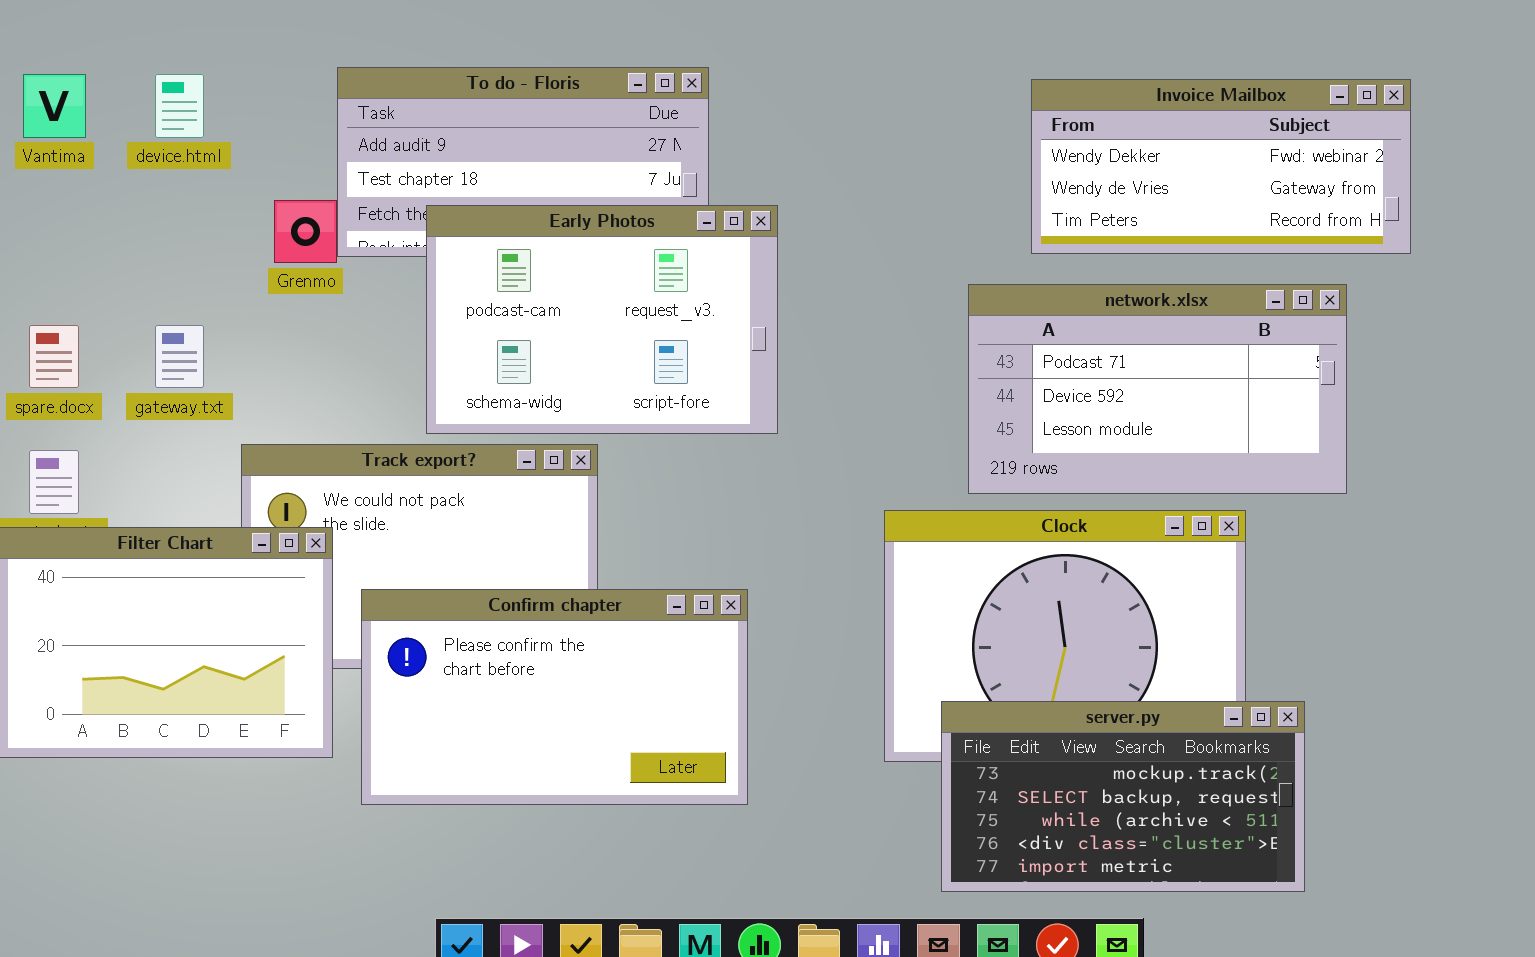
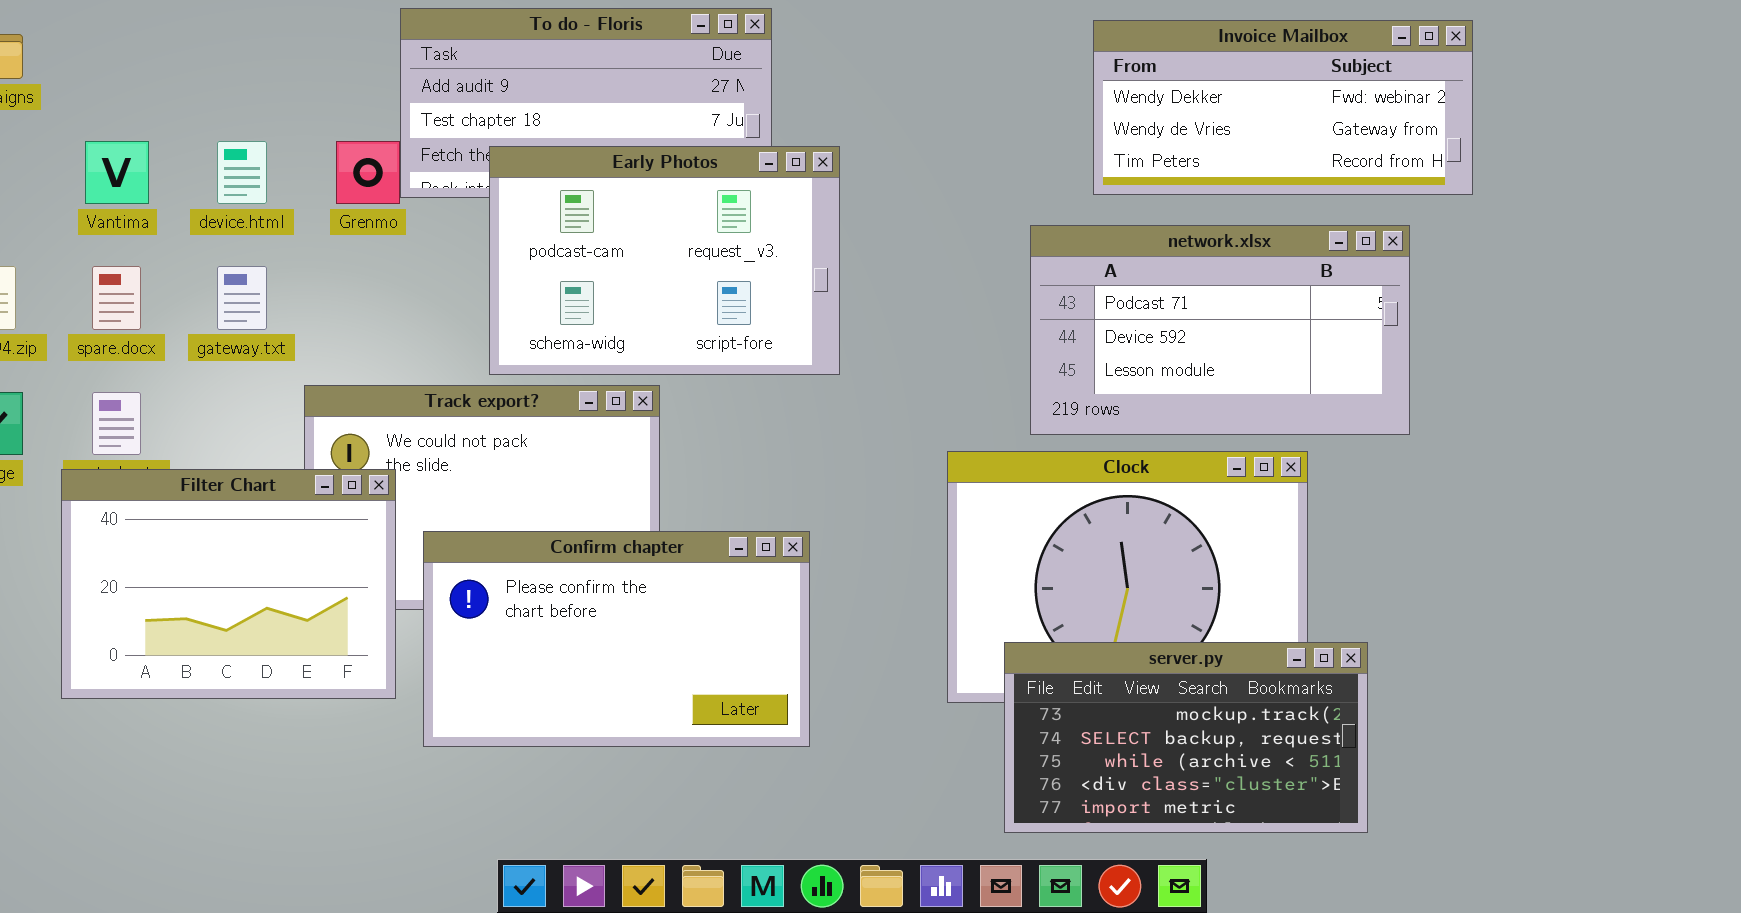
Vantima: [23,74,86,138] -> [85,141,149,204], moved
device.html: [155,74,204,138] -> [217,141,267,204], moved

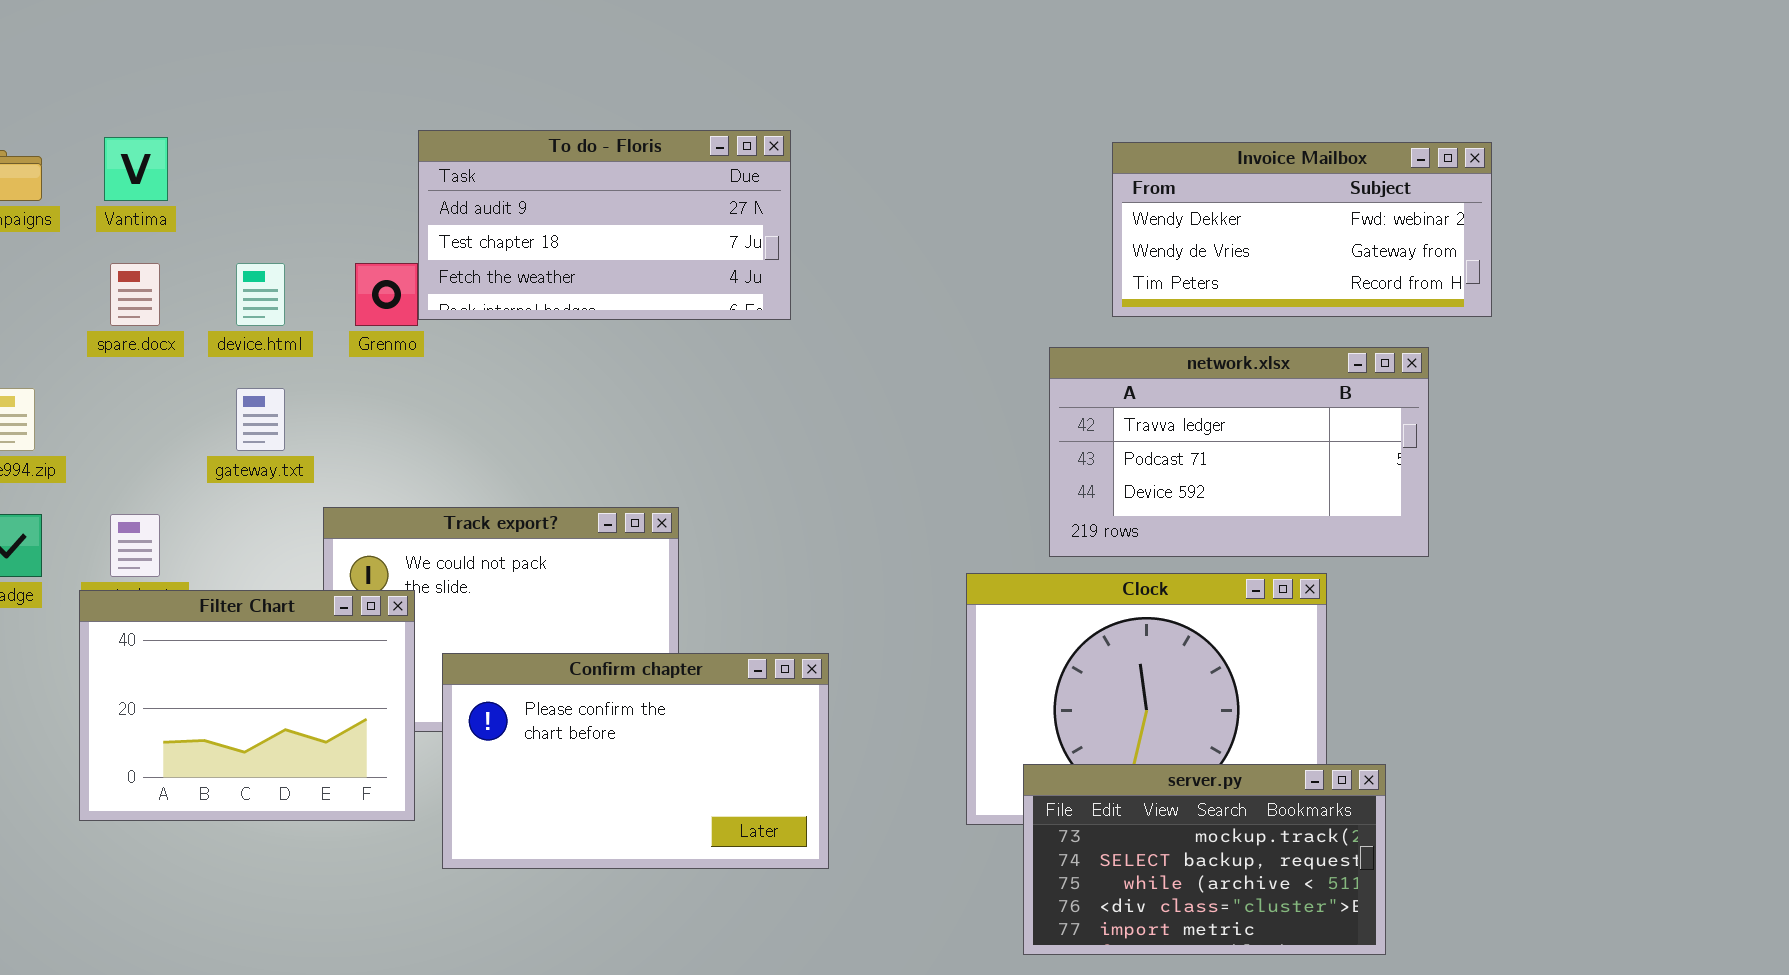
Vantima: [85,141,149,204] -> [104,137,168,201], moved
Early Photos: [489,146,840,375] -> none, closed
network.xlsx: [1030,225,1410,435] -> [1049,347,1429,557], scrolled up 1 row
spare.docx: [92,266,141,330] -> [110,263,160,326], moved

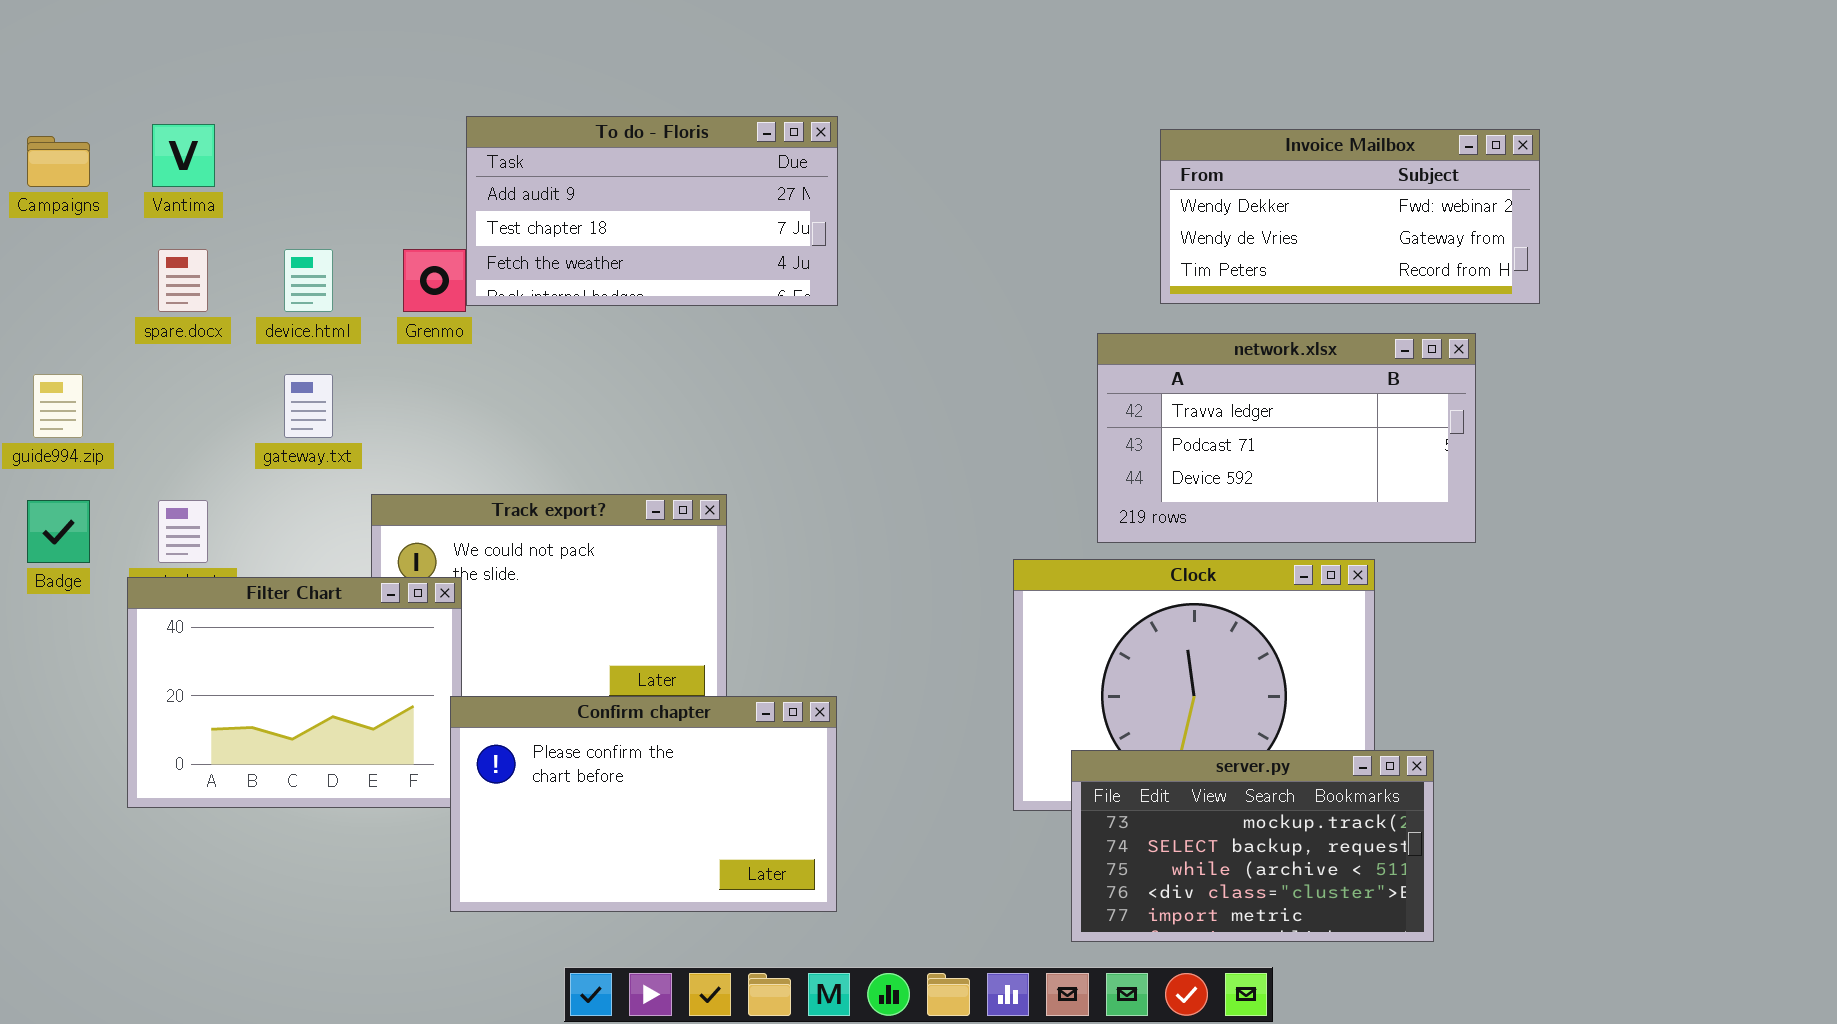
Confirm chapter: [442,653,829,869] -> [450,696,837,912], moved

